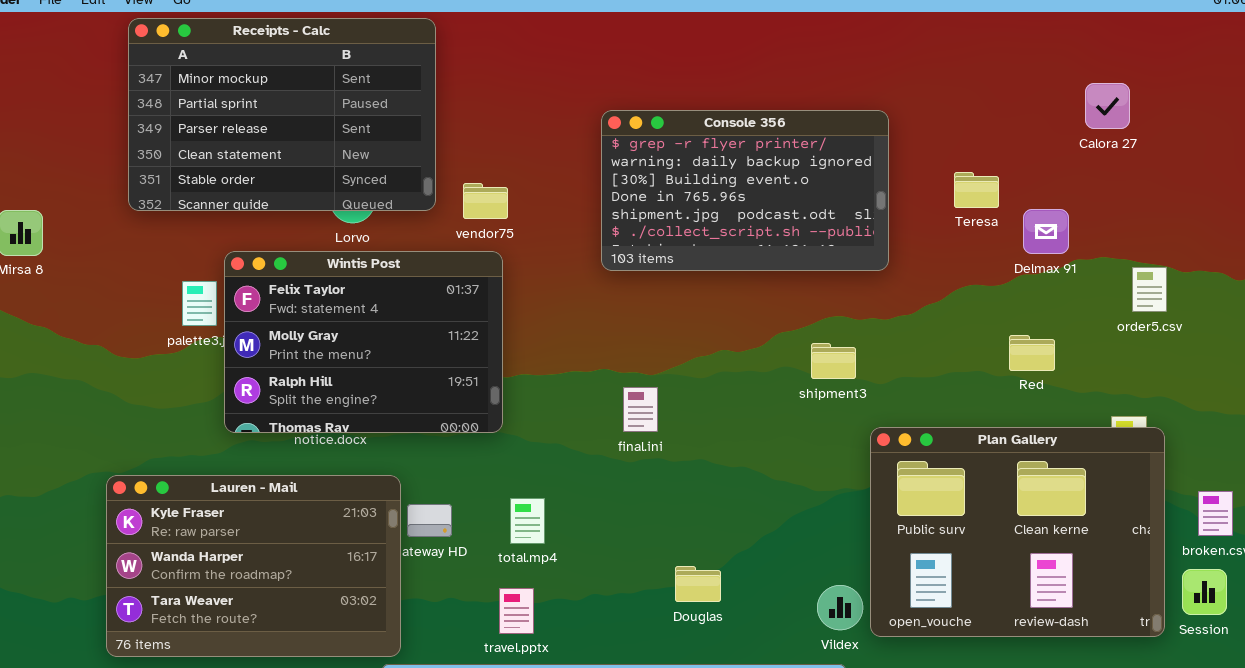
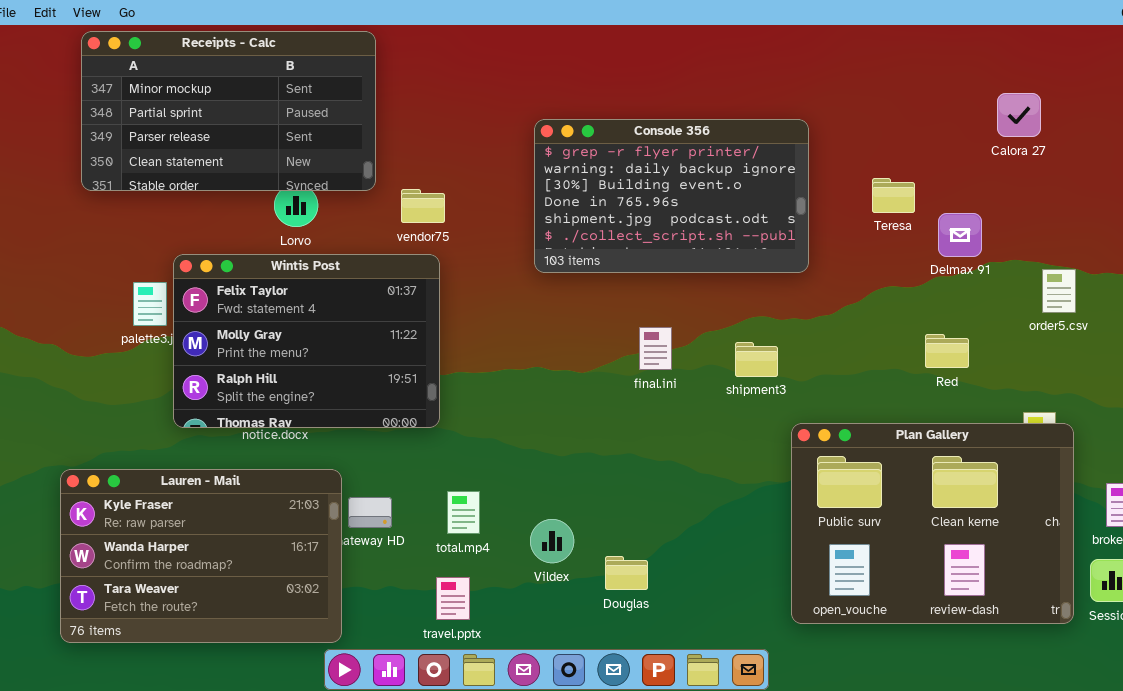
Receipts - Calc: [128,18,436,211] -> [81,31,376,191], resized
final.ini: [623,387,658,432] -> [639,327,672,370], moved
Vildex: [817,585,863,630] -> [530,519,574,563], moved

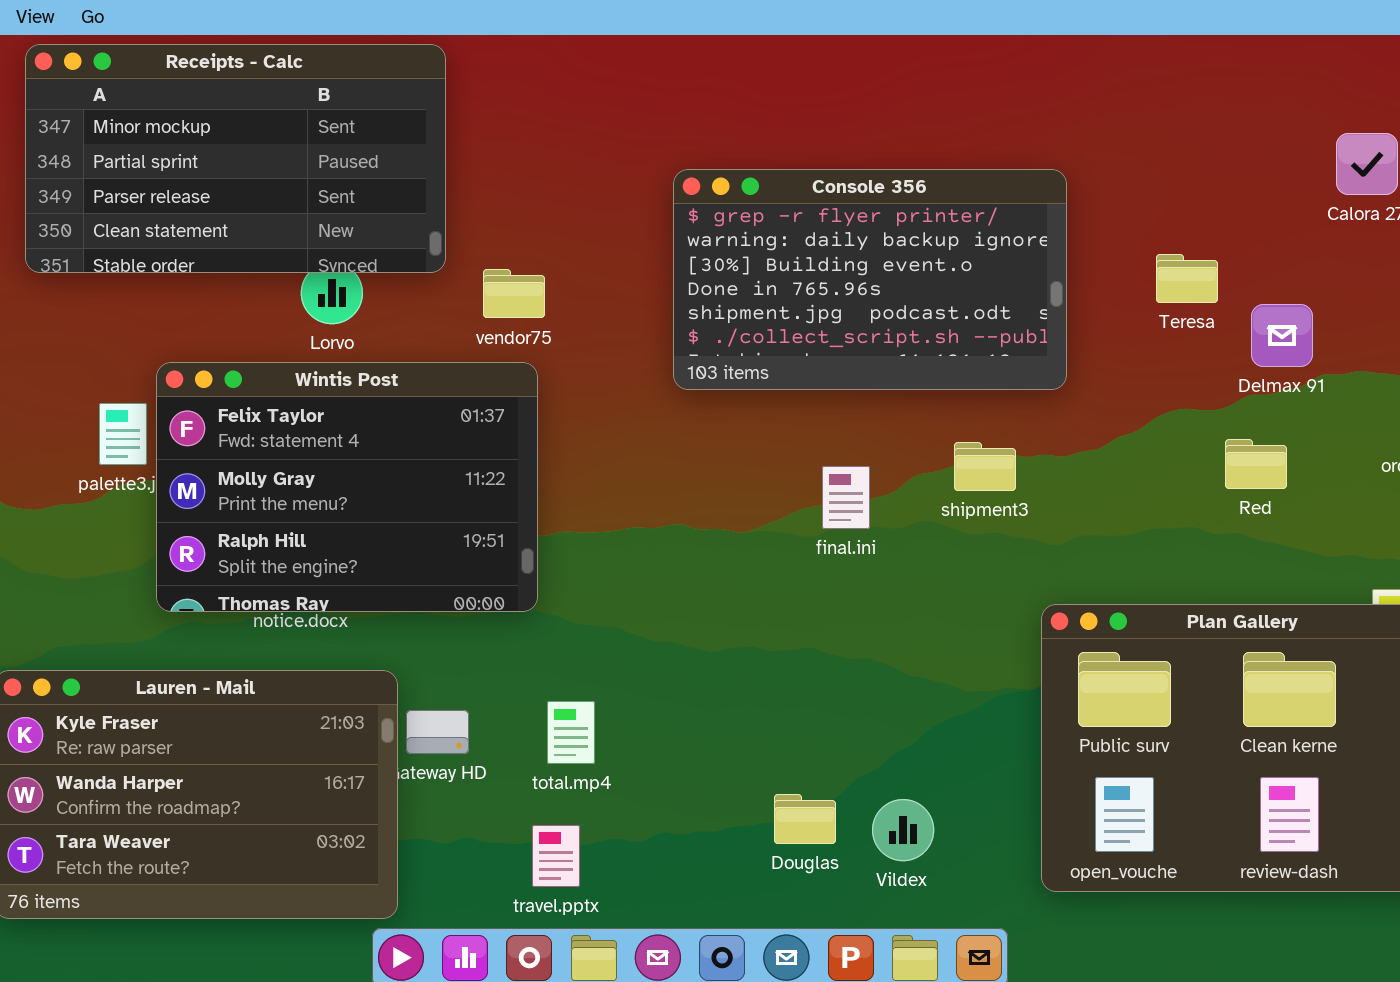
Red: [925,334,969,368] -> [1225,439,1287,489], moved
shipment3: [735,342,778,377] -> [954,442,1016,491], moved
Vildex: [530,519,574,563] -> [872,799,934,861], moved

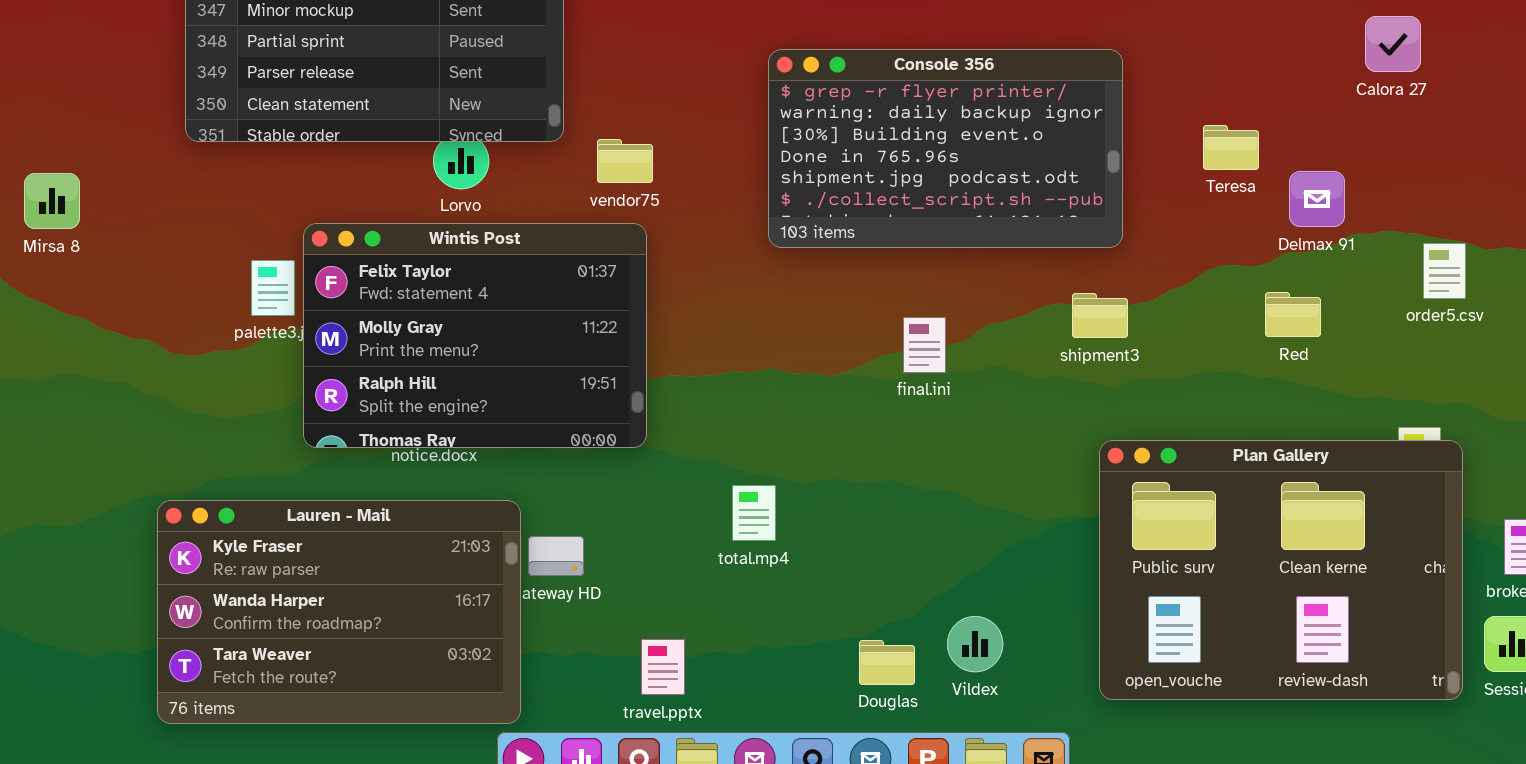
shipment3: [954,442,1016,491] -> [1072,293,1128,338], moved
total.mp4: [547,701,595,764] -> [732,485,776,541], moved
Douglas: [774,794,836,844] -> [859,640,915,685], moved

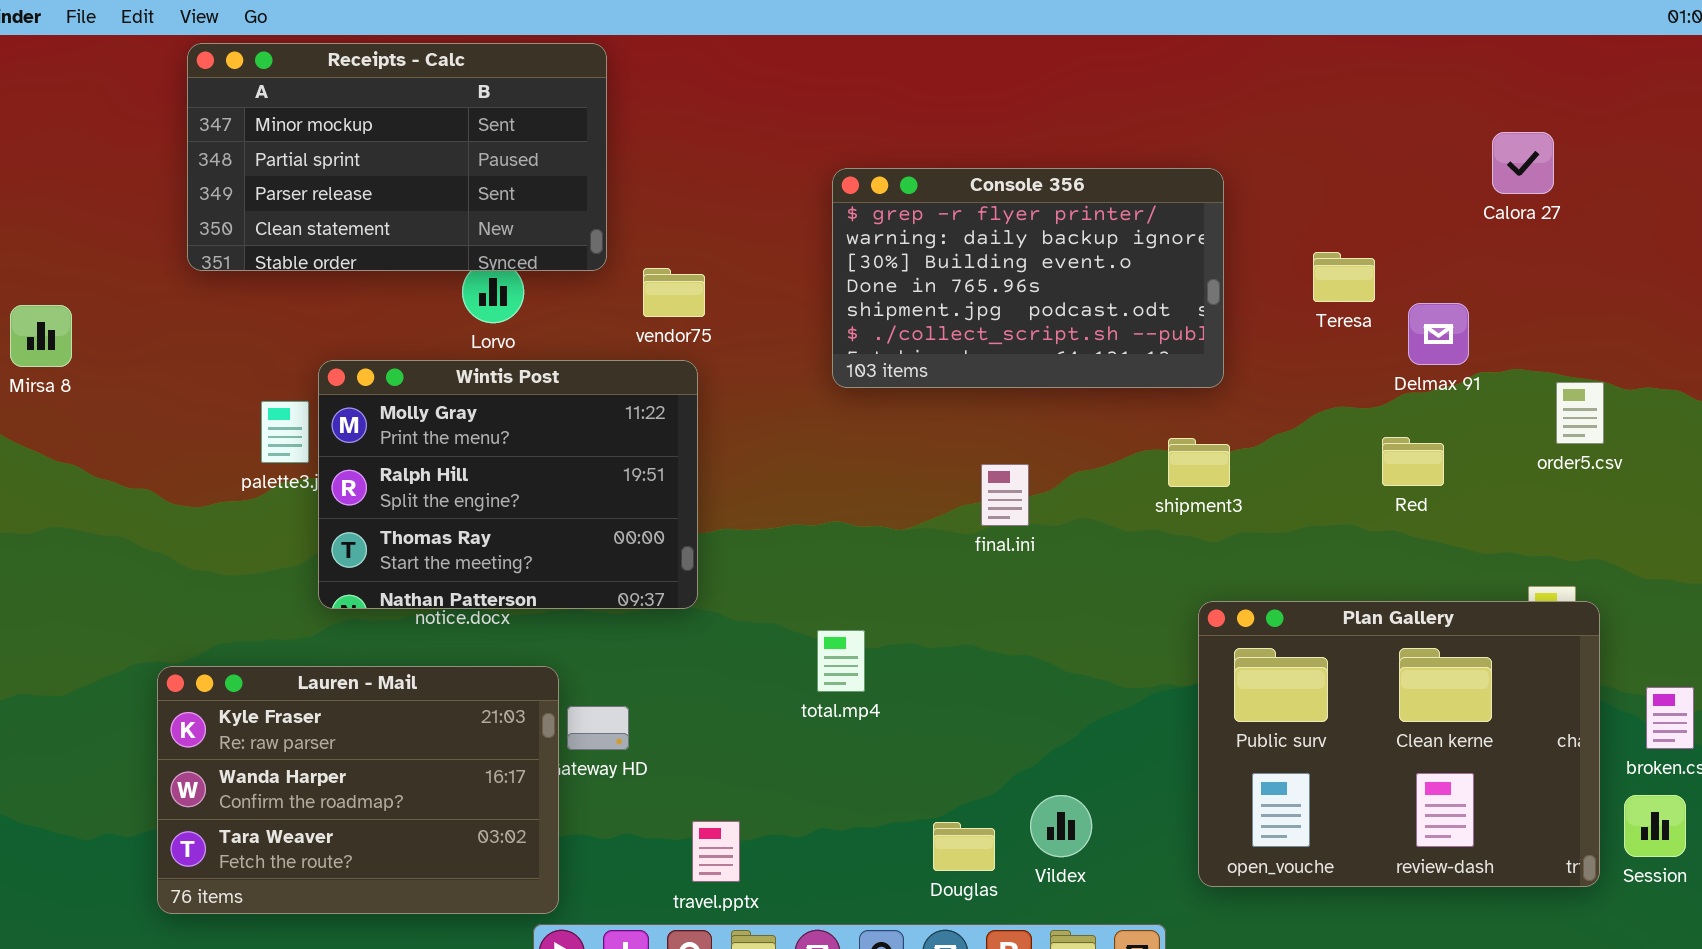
Wintis Post: [303,223,647,448] -> [318,360,698,609], scrolled down 1 row
total.mp4: [732,485,776,541] -> [817,630,865,692], moved

